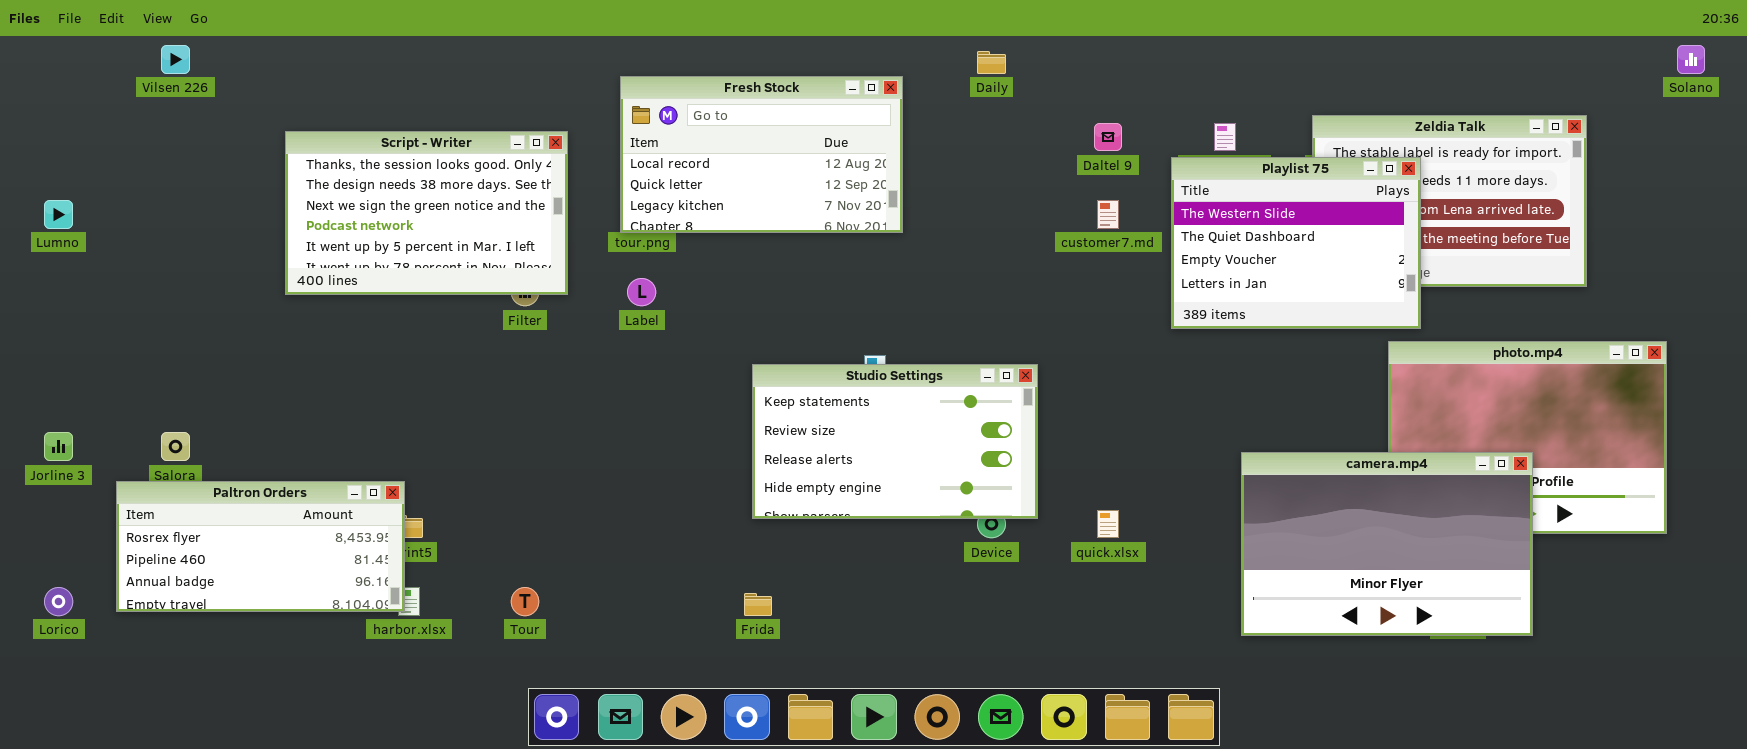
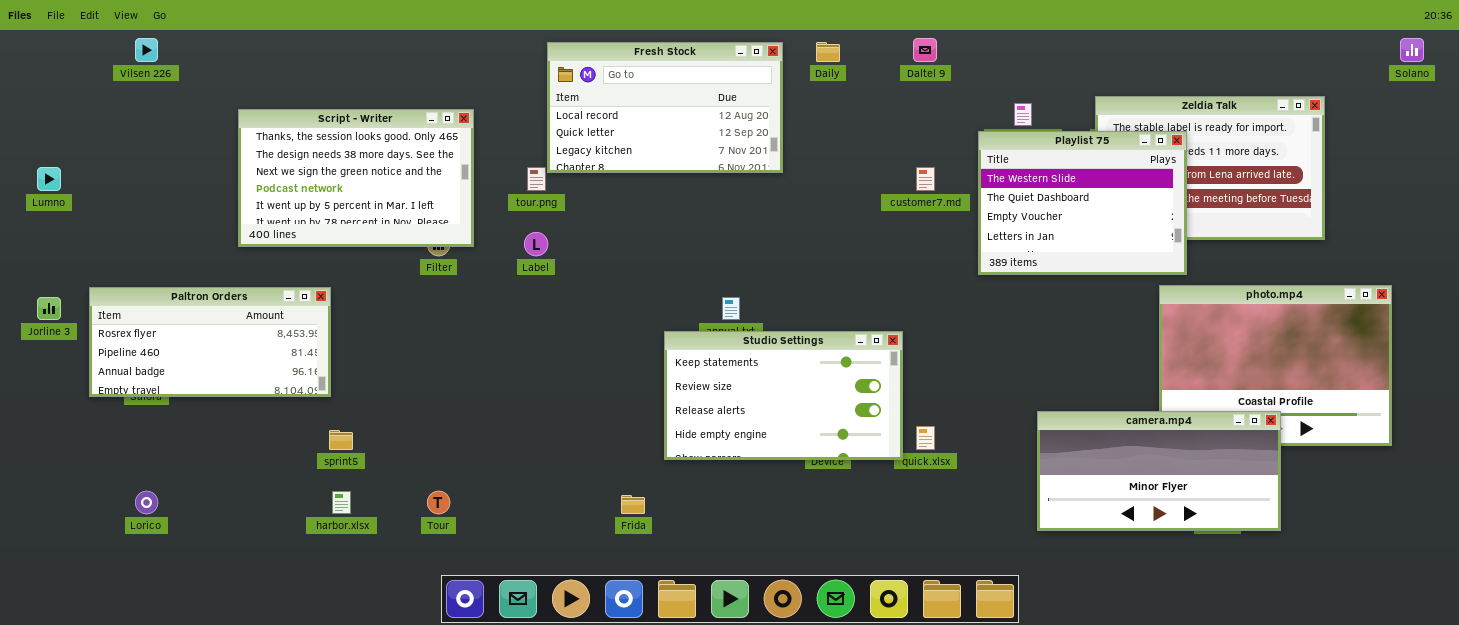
Fresh Stock: [620,76,903,233] -> [547,42,783,173], moved
Daltel 9: [1094,123,1122,151] -> [913,38,937,62], moved
Studio Settings: [752,364,1038,519] -> [664,331,903,460], moved
Jorline 3: [44,432,73,461] -> [37,297,61,320], moved
camera.mp4: [1241,452,1533,636] -> [1037,411,1281,531], resized
Paltron Orders: [116,481,405,612] -> [89,287,331,397], moved
Lorico: [44,587,73,616] -> [135,491,158,514], moved

